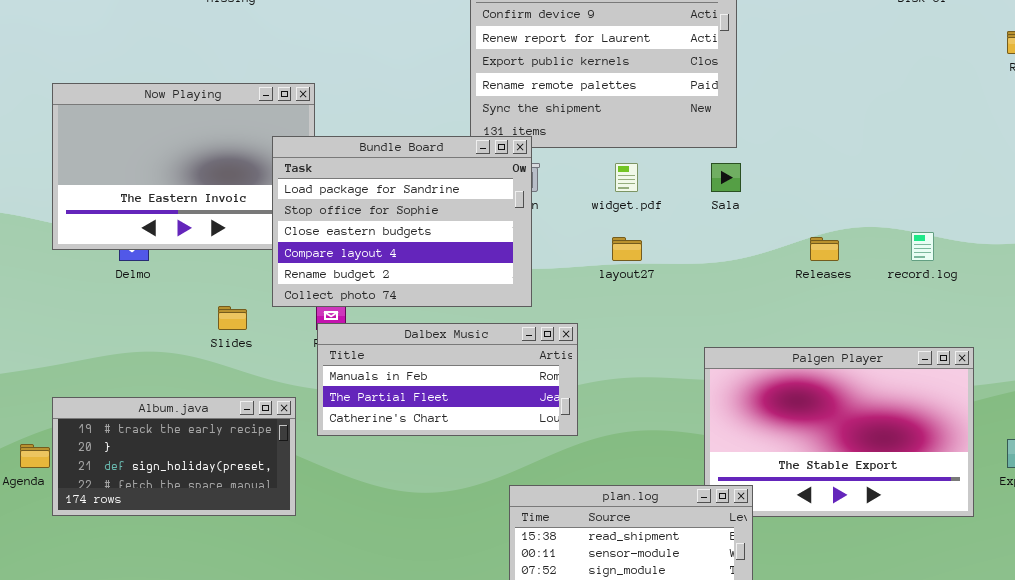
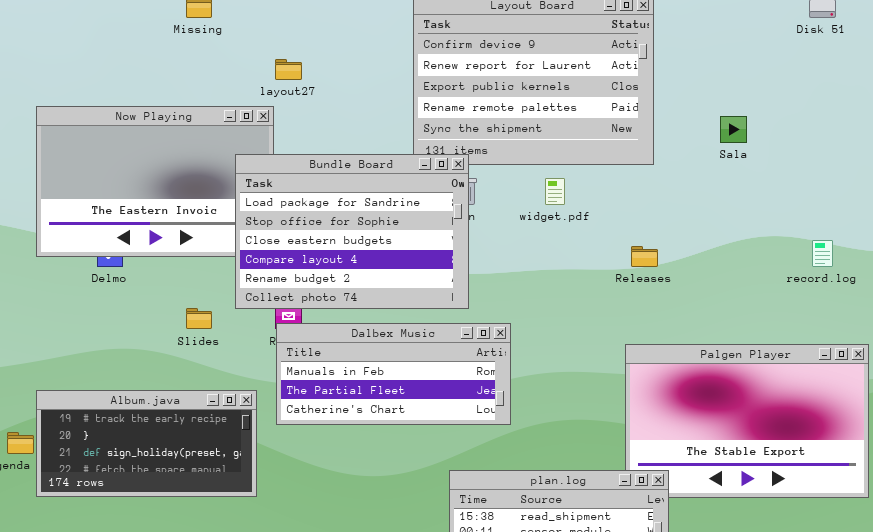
Sala: [711,163,741,192] -> [720,116,747,143], moved
layout27: [612,237,642,261] -> [275,59,302,80], moved
Releases: [810,237,839,261] -> [631,246,658,267], moved

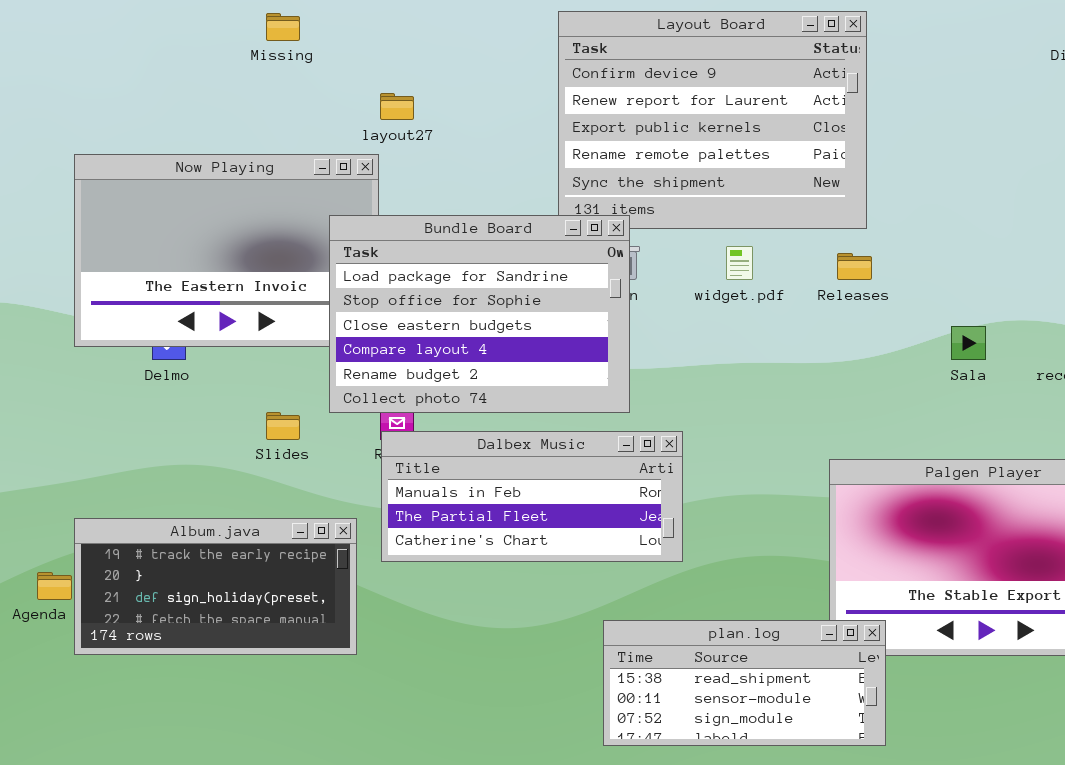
Sala: [720,116,747,143] -> [951,326,986,360], moved
Releases: [631,246,658,267] -> [837,253,872,280], moved

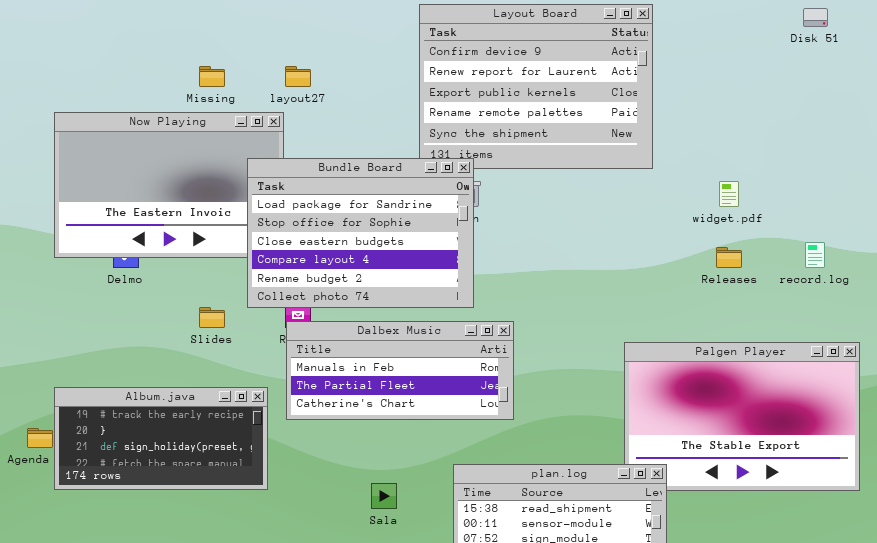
Missing: [266,13,300,41] -> [199,66,225,87], moved
widget.pdf: [726,246,753,280] -> [719,181,739,207], moved
Releases: [837,253,872,280] -> [716,247,742,268], moved
Sala: [951,326,986,360] -> [371,483,397,509], moved

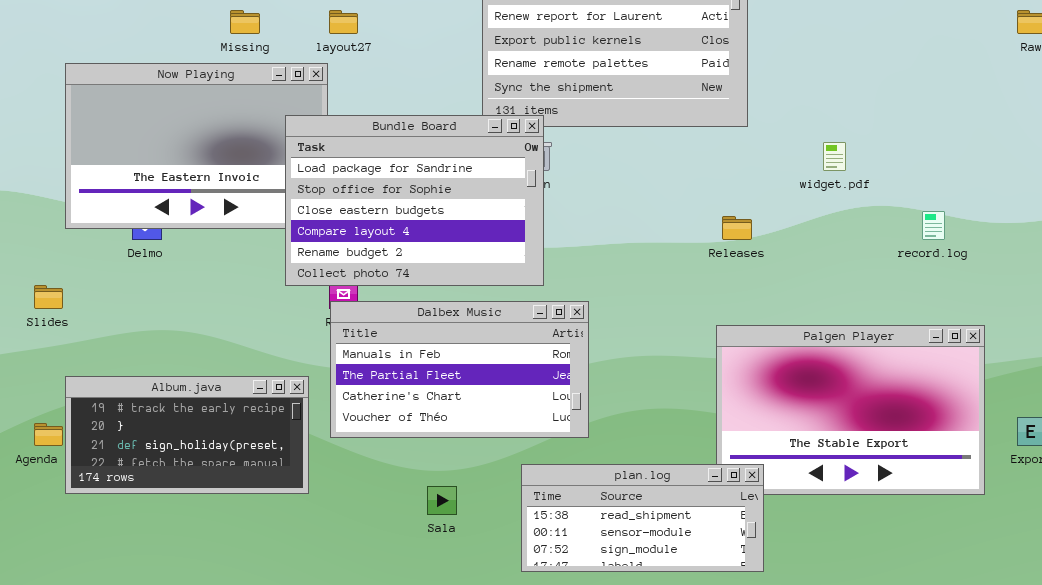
Releases: [716,247,742,268] -> [722,216,752,240], moved
Slides: [199,307,225,328] -> [34,285,63,309], moved
Dalbex Music: [286,321,514,420] -> [330,301,589,438], resized

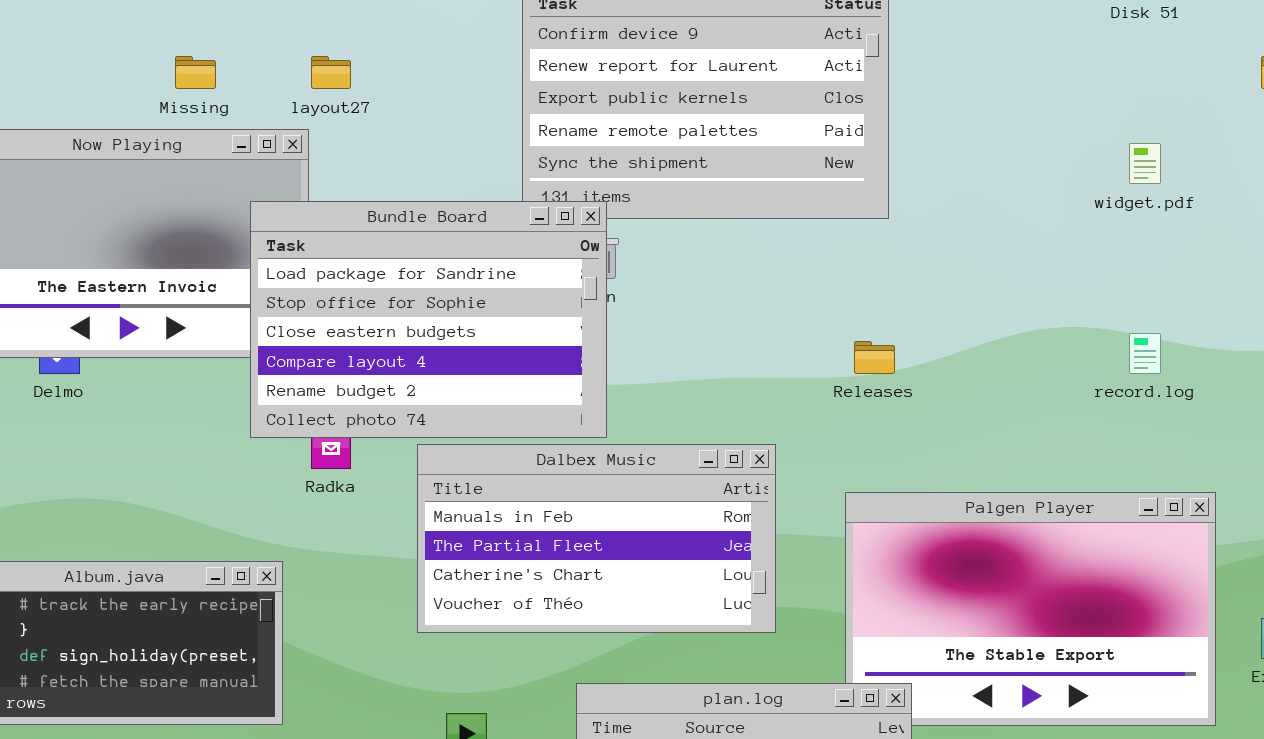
widget.pdf: [823,142,846,171] -> [1129,143,1161,184], moved
Dalbex Music: [330,301,589,438] -> [417,444,776,633], moved

